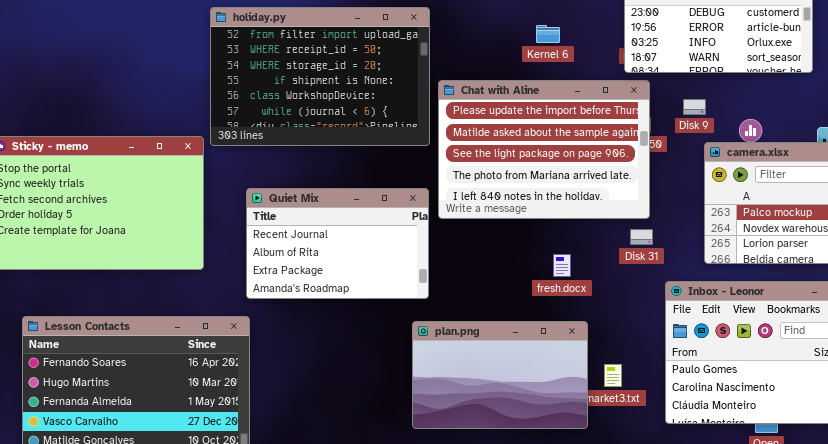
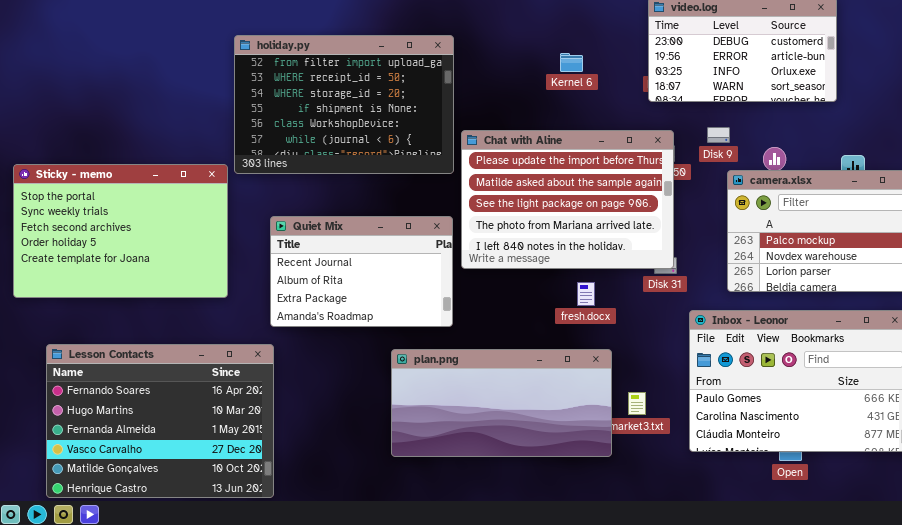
Chat with Aline: [438,80,650,219] -> [461,130,674,269], moved
plan.png: [412,321,588,429] -> [391,349,612,457], resized

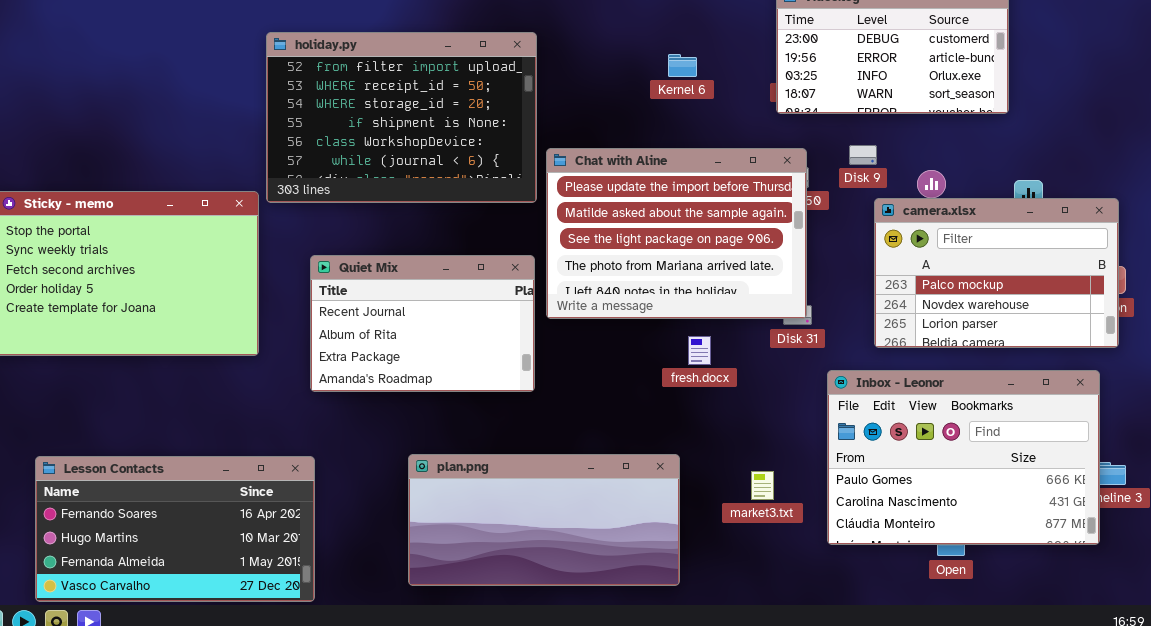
Lesson Contacts: [46,344,274,498] -> [35,456,315,602], resized
plan.png: [391,349,612,457] -> [408,454,680,586], moved

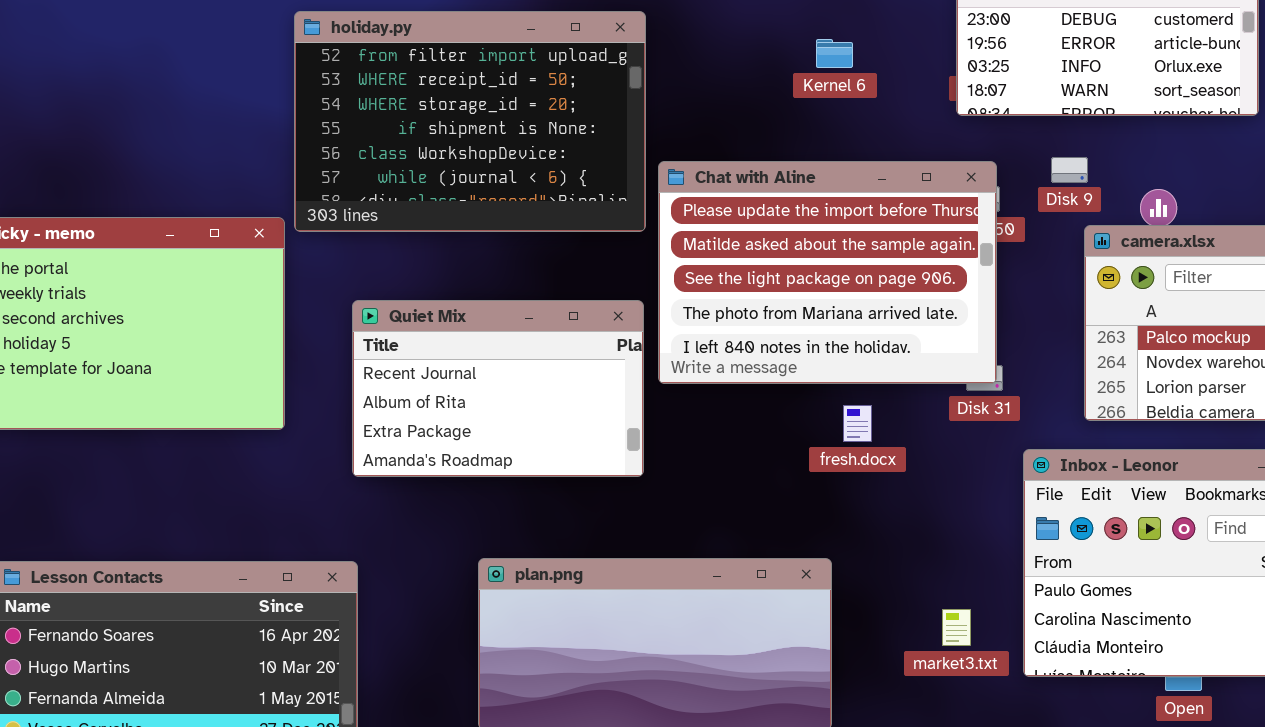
market3.txt: [751,471,774,500] -> [942,609,971,646], moved

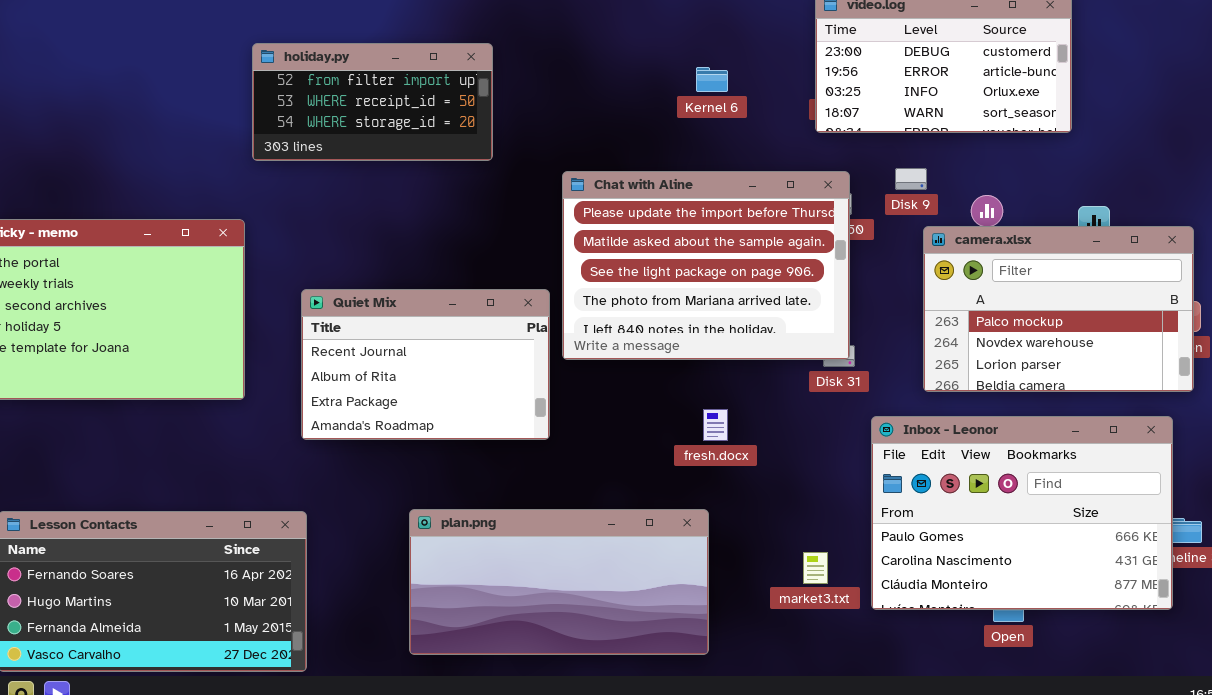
holiday.py: [294,11,646,232] -> [252,43,493,161], resized
fresh.docx: [843,405,872,442] -> [703,409,728,441], moved

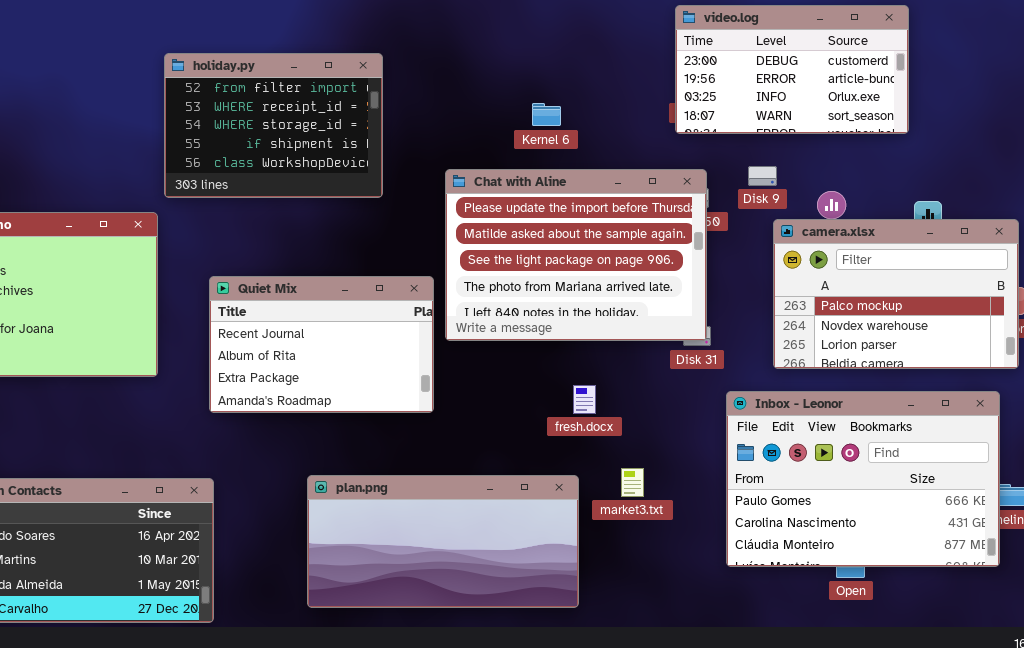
holiday.py: [252,43,493,161] -> [164,53,383,198], resized
Kernel 6: [696,67,728,92] -> [532,103,561,126], moved
market3.txt: [803,552,828,584] -> [621,468,644,497], moved

